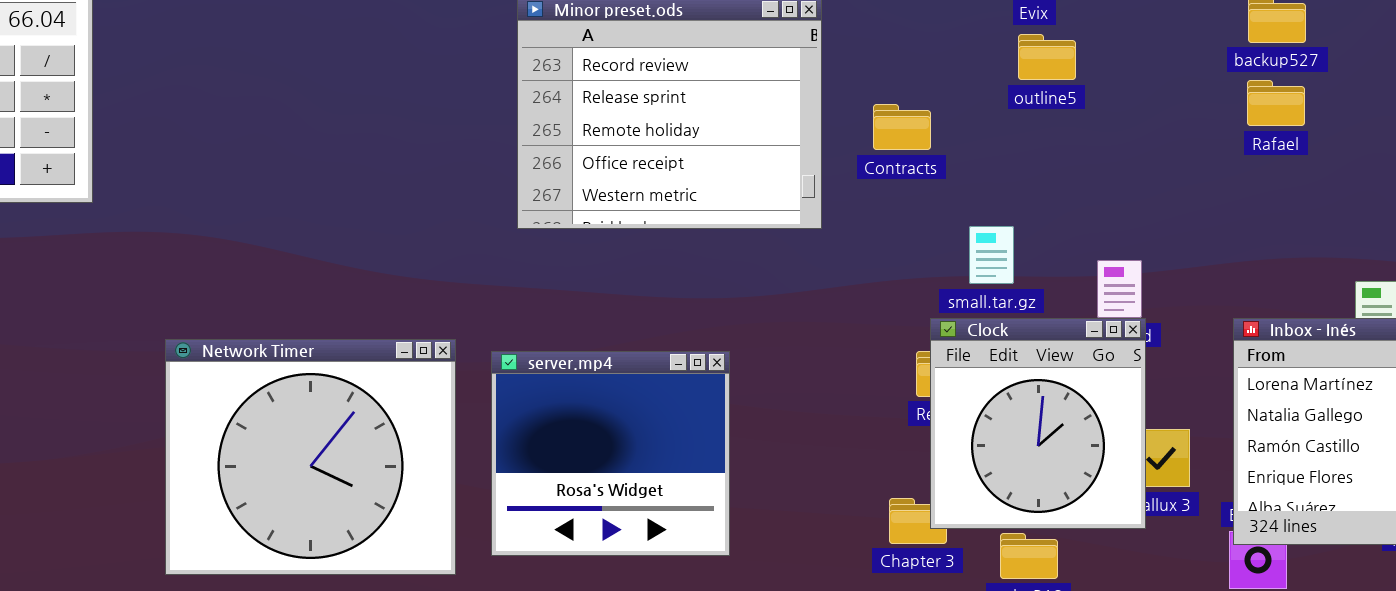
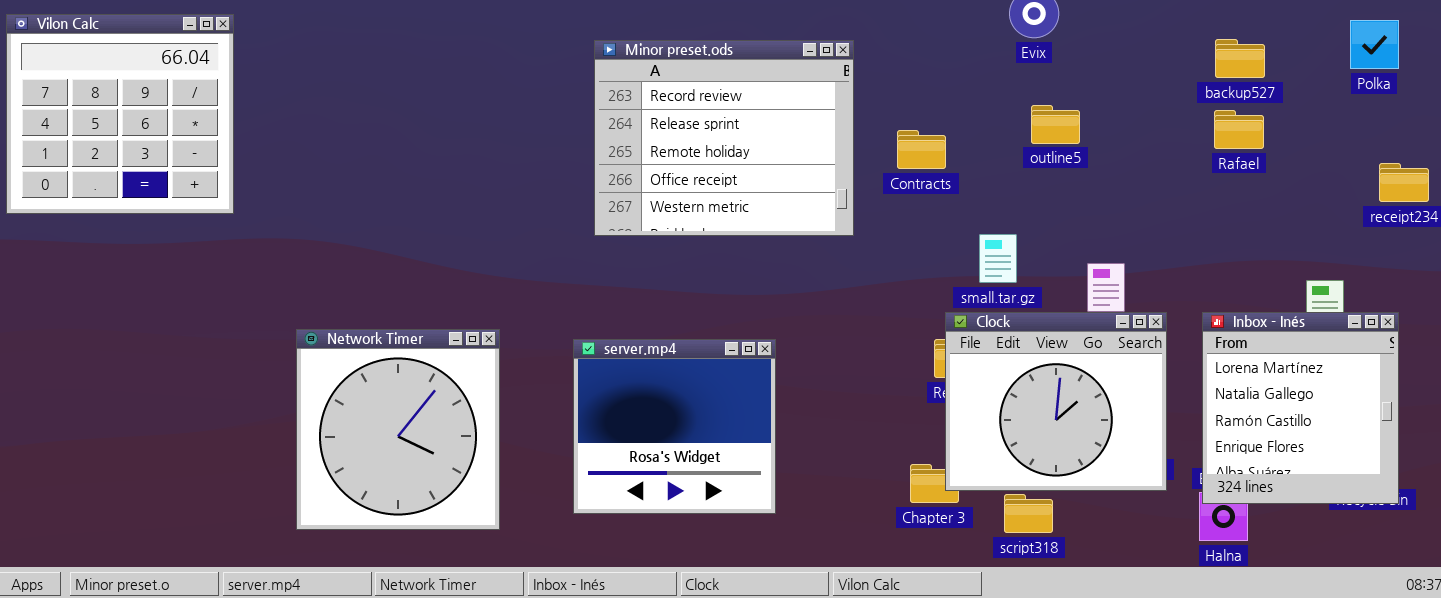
outline5: [1018,34,1076,80] -> [1031,105,1080,144], moved
Clock: [930,318,1146,529] -> [945,312,1167,491], resized
Network Timer: [165,339,456,575] -> [296,329,500,530], resized

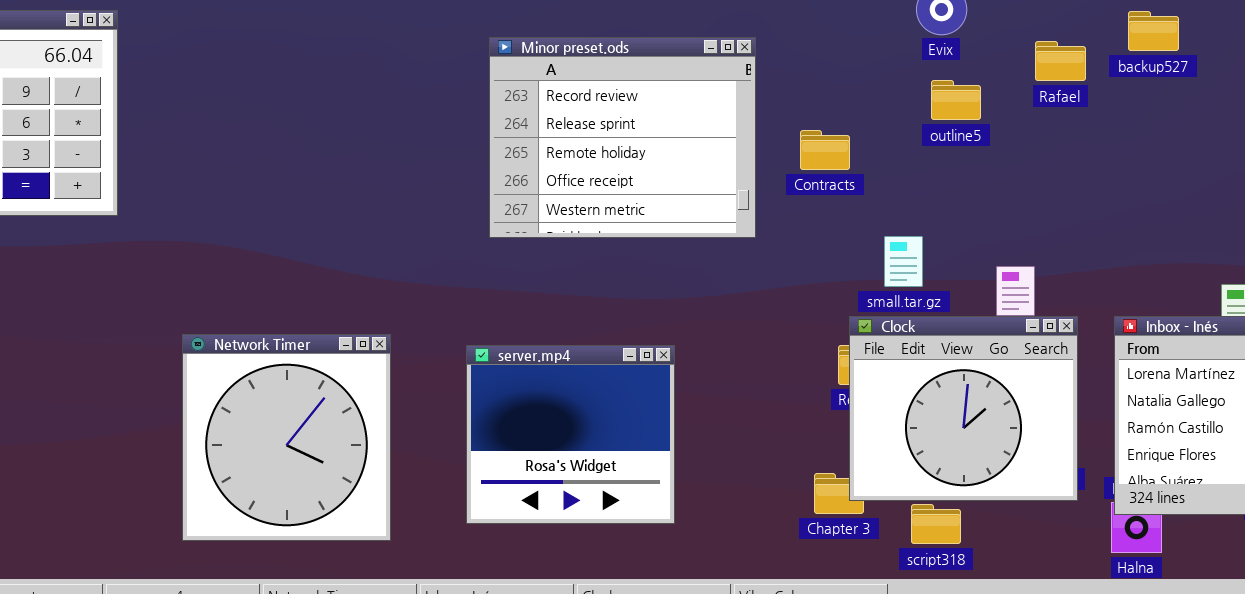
backup527: [1215,39,1265,78] -> [1128,11,1179,51], moved
outline5: [1031,105,1080,144] -> [931,80,981,120], moved
Rafael: [1214,110,1264,149] -> [1035,41,1086,81], moved

